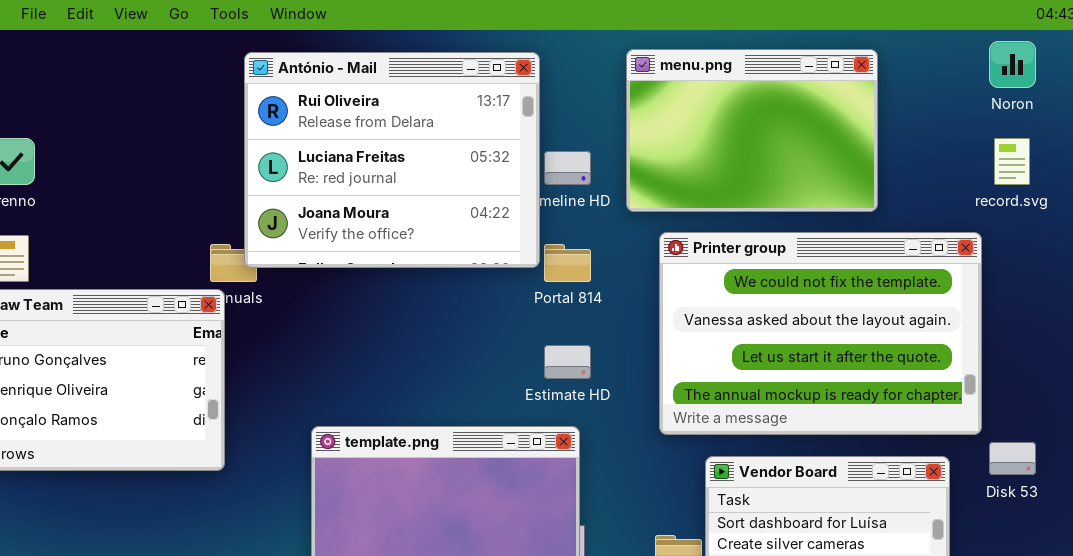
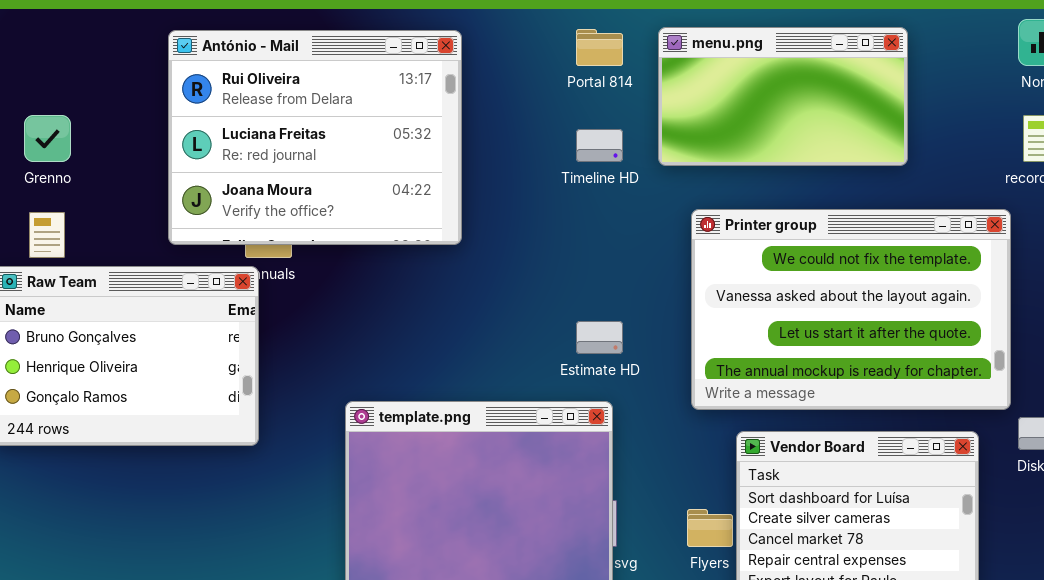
menu.png: [626,49,878,212] -> [658,27,908,166], resized
António - Mail: [244,52,540,268] -> [168,30,462,245], moved
Portal 814: [544,244,591,282] -> [576,29,623,66], moved

